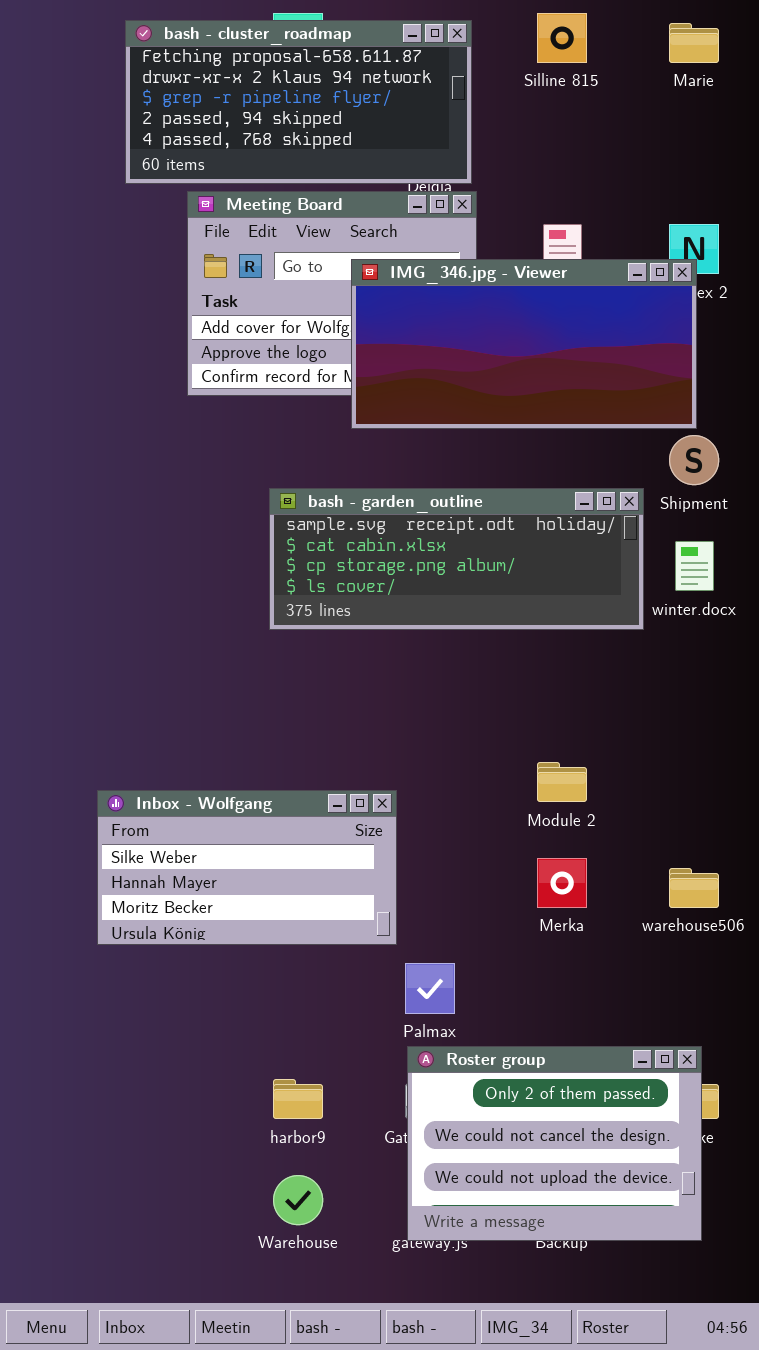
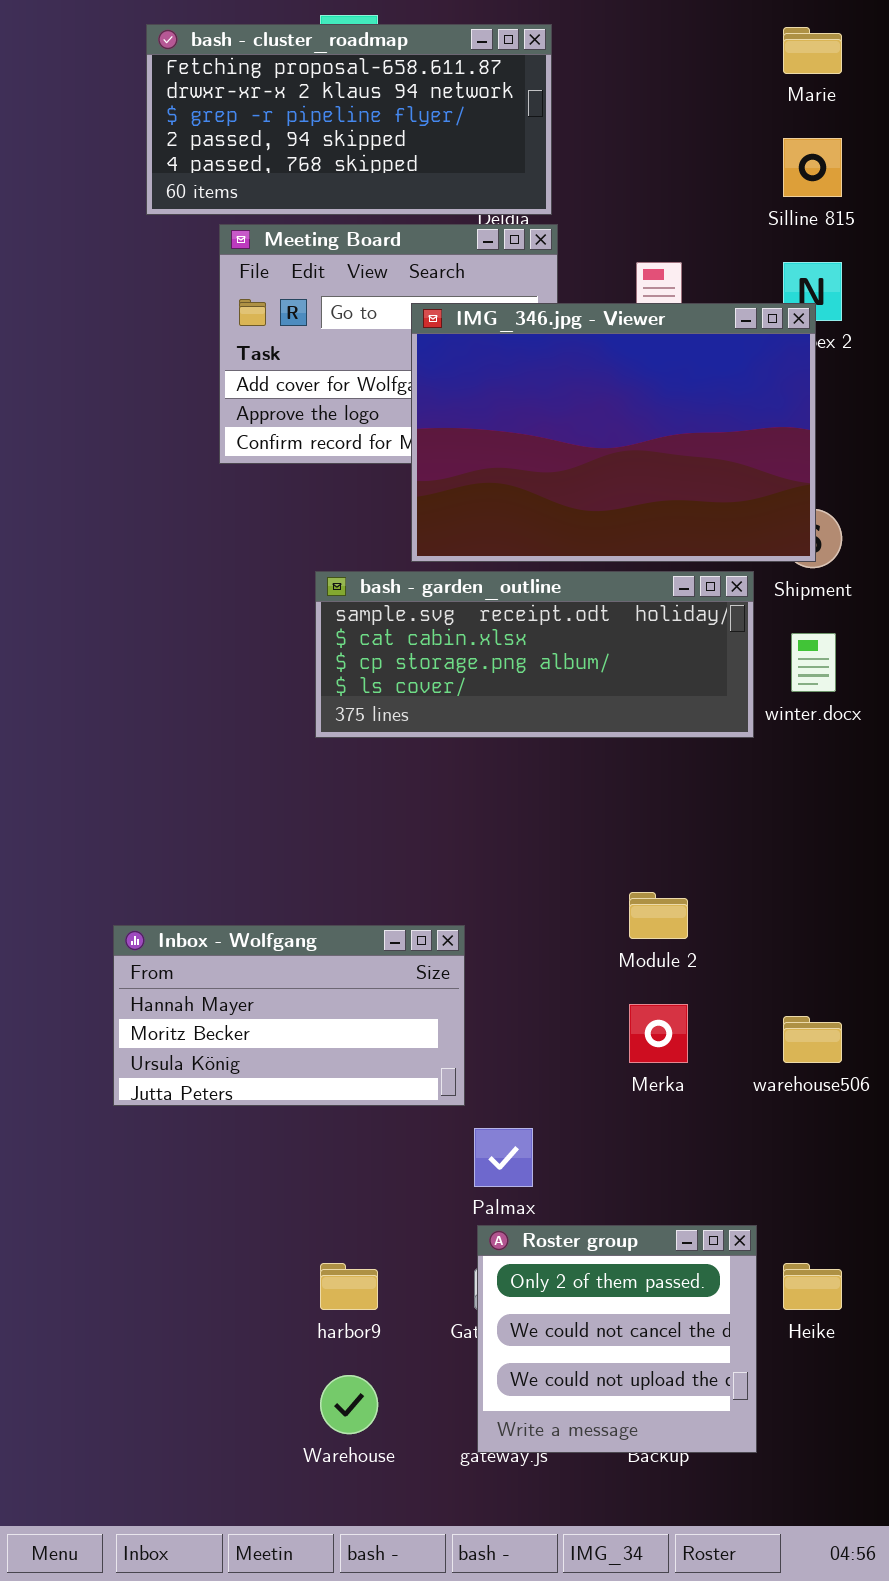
Silline 815: [537,13,587,63] -> [783,138,842,197], moved
IMG_346.jpg - Viewer: [351,259,697,429] -> [411,303,816,562], resized
Inbox - Wolfgang: [97,790,397,945] -> [113,925,465,1106], scrolled down 1 row
Roster group: [407,1046,702,1241] -> [477,1225,757,1453], resized

